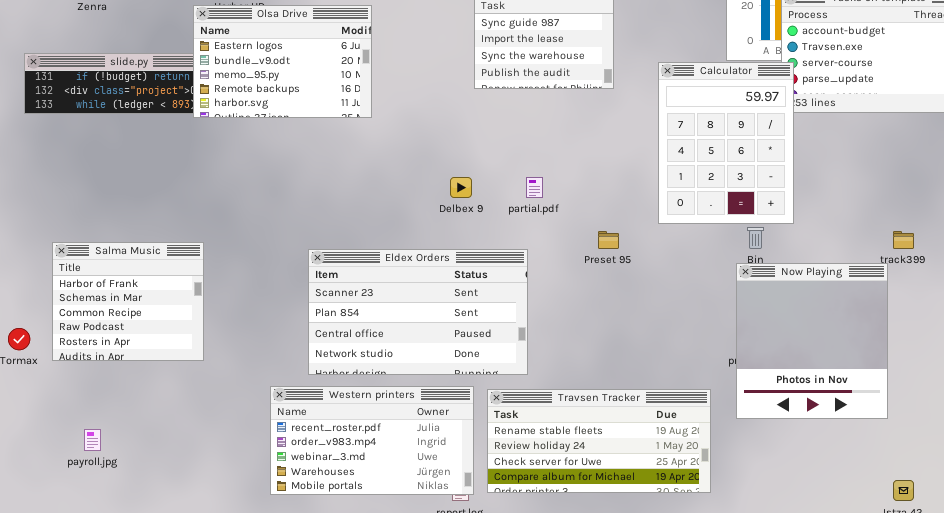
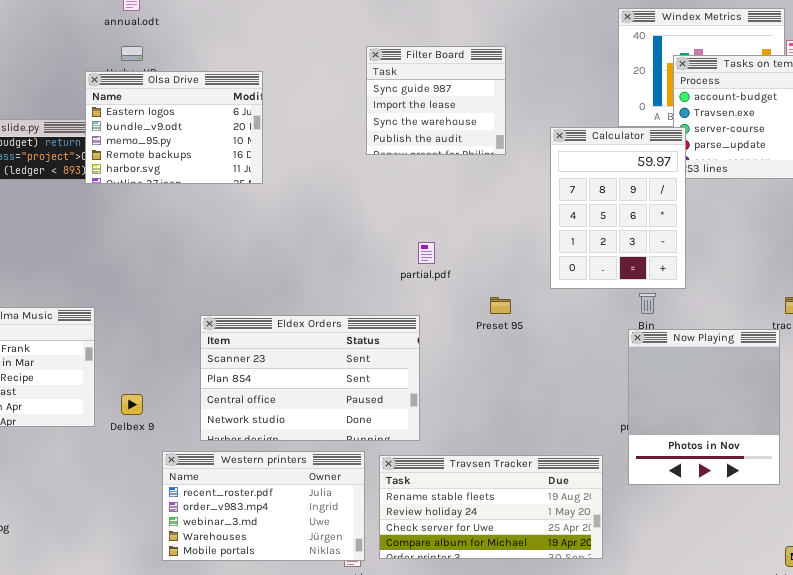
Delbex 9: [450,177,472,198] -> [121,394,143,415], moved

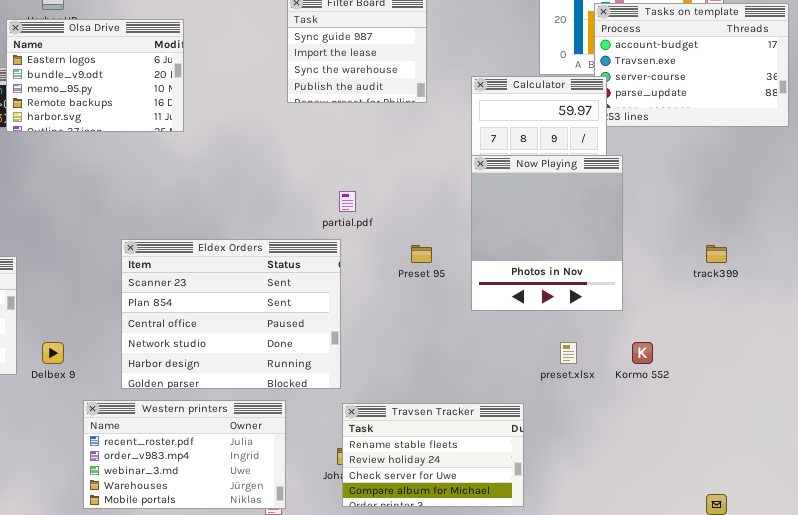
Eldex Orders: [200,315,420,441] -> [121,239,341,389], resized
Now Playing: [628,329,780,485] -> [471,155,623,311], moved
Travsen Tracker: [379,455,603,559] -> [342,403,524,507], resized

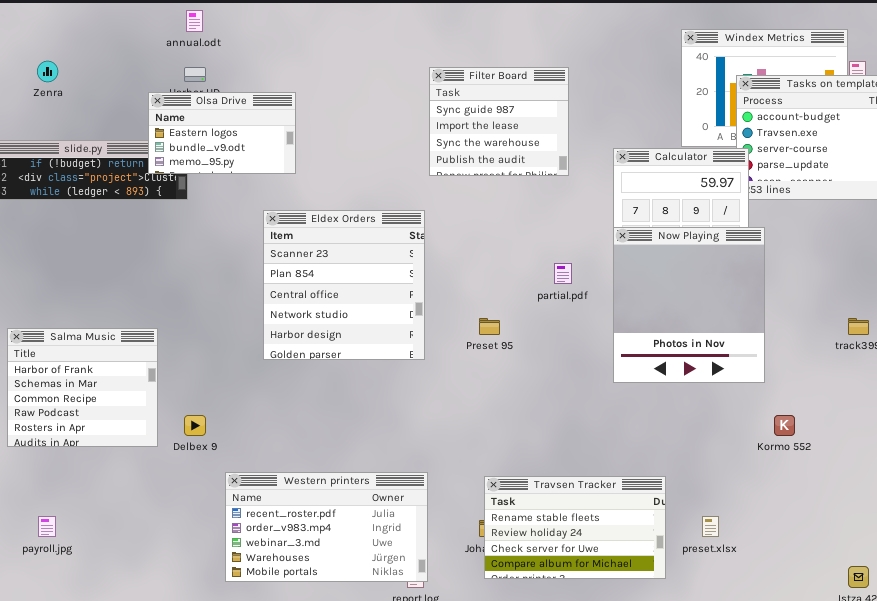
Olsa Drive: [6,19,184,132] -> [148,92,296,174], resized
partial.pdf: [339,191,356,212] -> [554,263,572,284], moved
Eldex Orders: [121,239,341,389] -> [263,210,425,360], moved, resized
Preset 95: [411,245,432,263] -> [479,318,500,335], moved
preset.xlsx: [560,342,577,364] -> [702,516,719,537], moved

